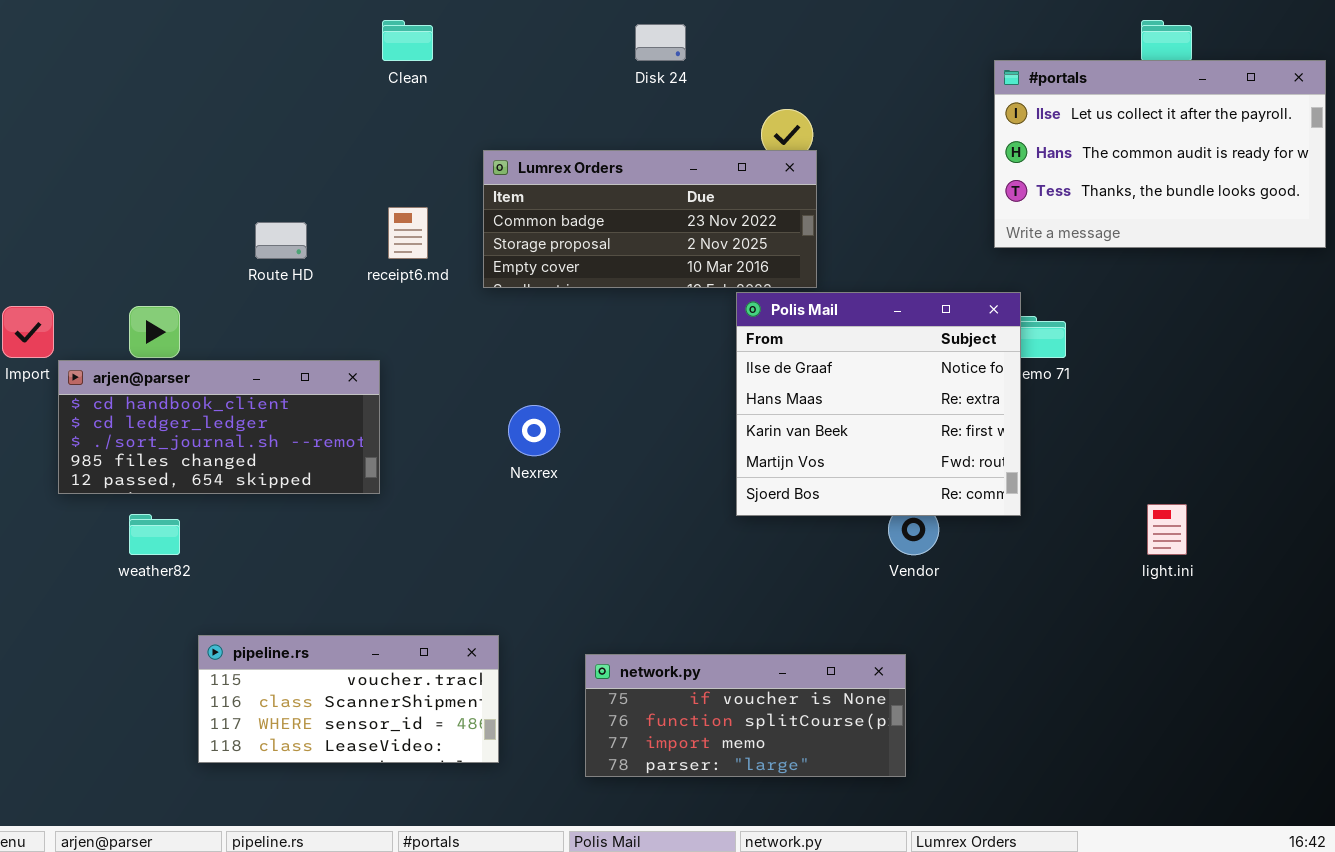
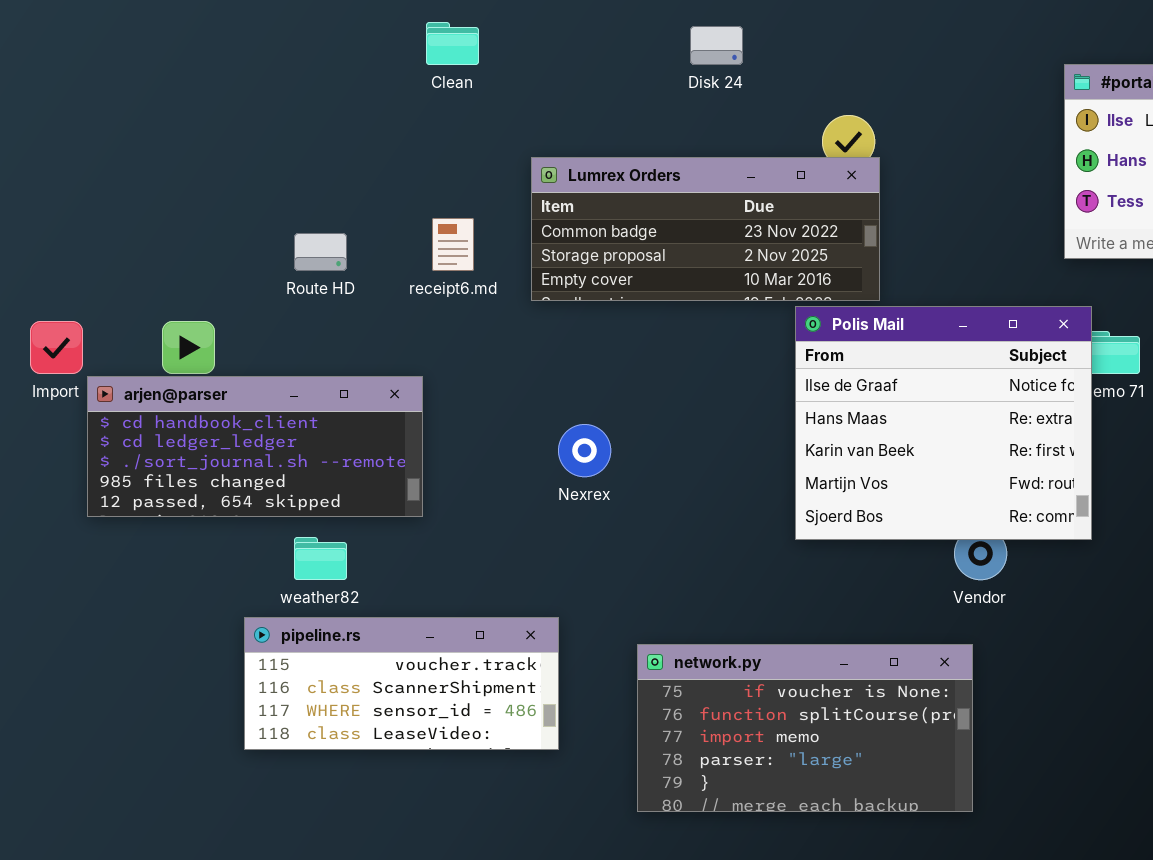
weather82: [129,514,180,555] -> [294,537,347,580], moved
pipeline.rs: [198,635,499,763] -> [244,617,559,750], moved
network.py: [585,654,906,777] -> [637,644,973,812], resized

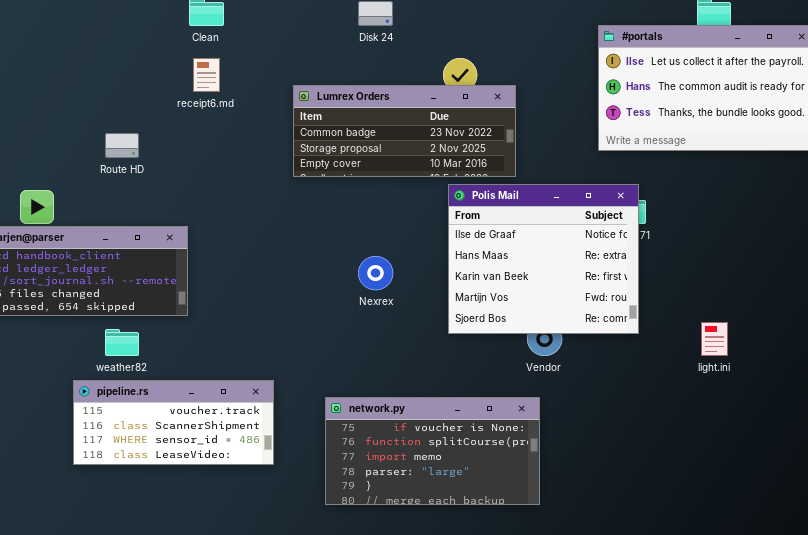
Lumrex Orders: [531,157,880,301] -> [293,85,516,177], moved
receipt6.md: [432,218,474,271] -> [193,58,220,92], moved
Polis Mail: [795,306,1092,540] -> [448,184,639,334], moved
Nexrex: [558,424,611,477] -> [358,256,393,290], moved

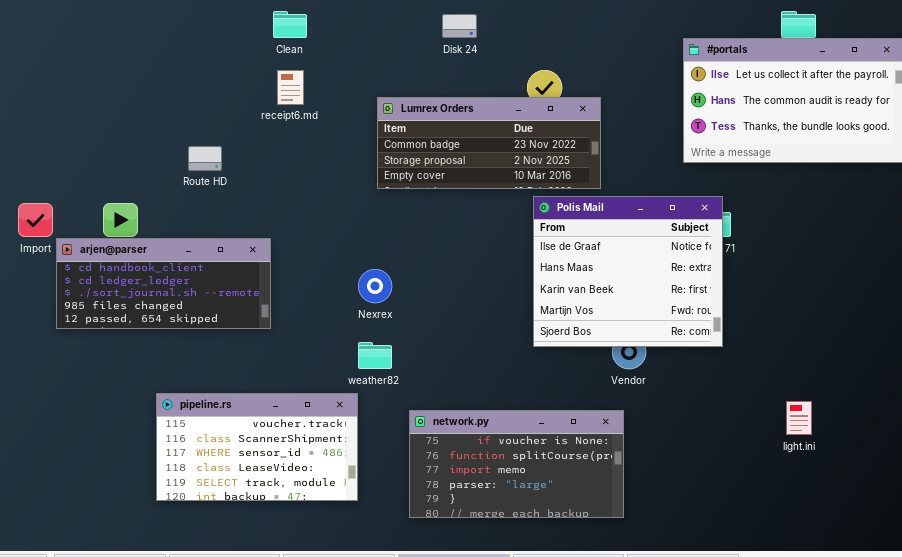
Nexrex: [358,256,393,290] -> [358,269,392,303], moved
light.ini: [701,322,728,356] -> [786,401,812,435], moved
weather82: [105,329,139,356] -> [358,342,392,369], moved
pipeline.rs: [73,380,274,465] -> [156,393,358,501], resized

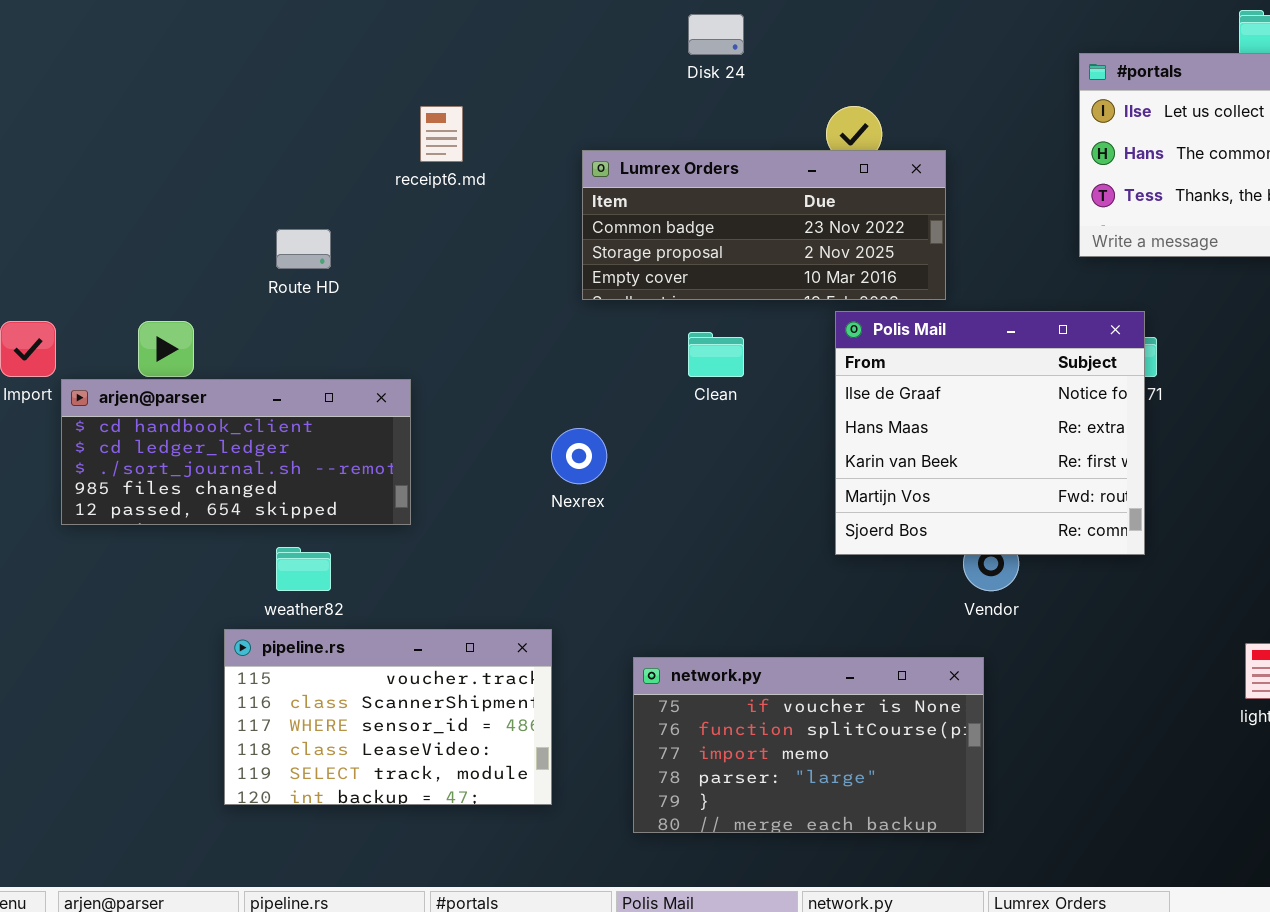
Clean: [273,11,307,38] -> [688,332,744,377], moved
weather82: [358,342,392,369] -> [276,547,331,591], moved

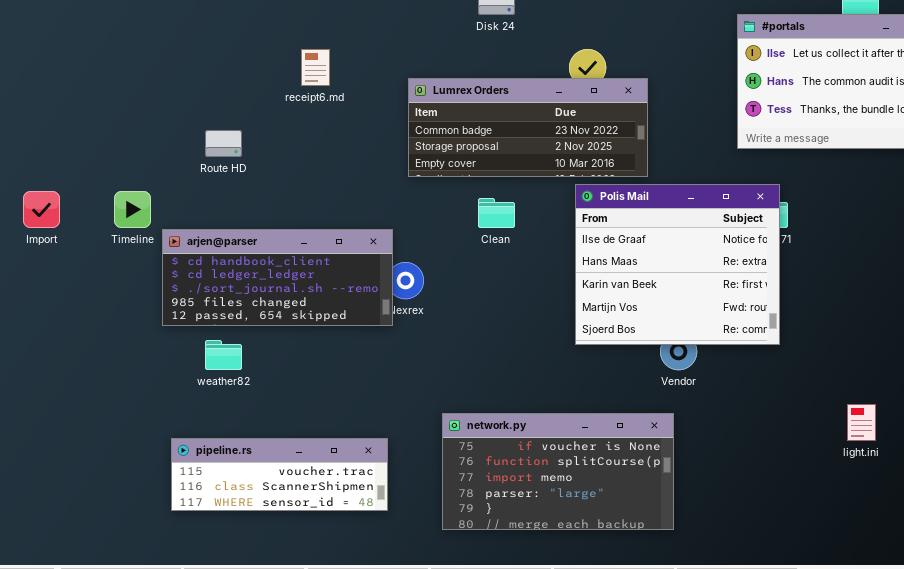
arjen@parser: [61,379,411,525] -> [162,229,393,326], moved
pipeline.rs: [224,629,552,805] -> [171,438,388,511], resized

